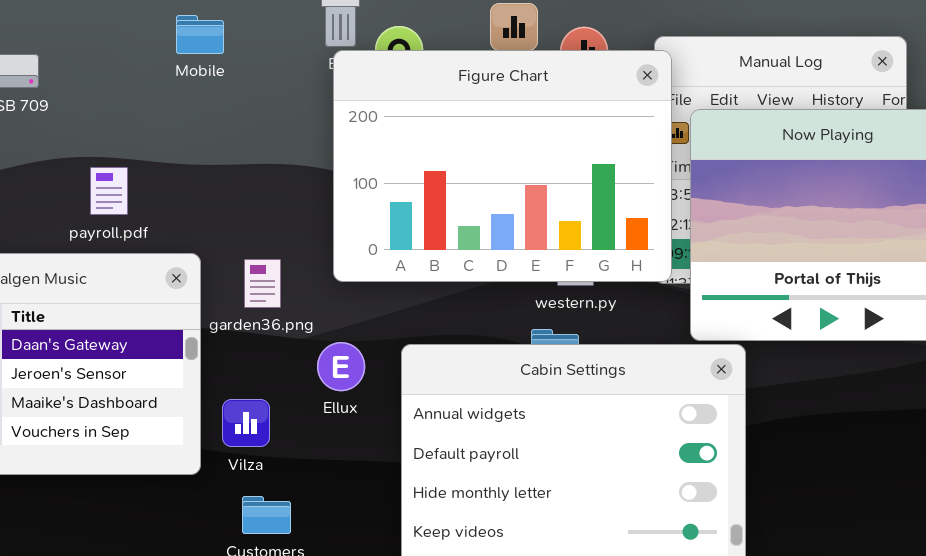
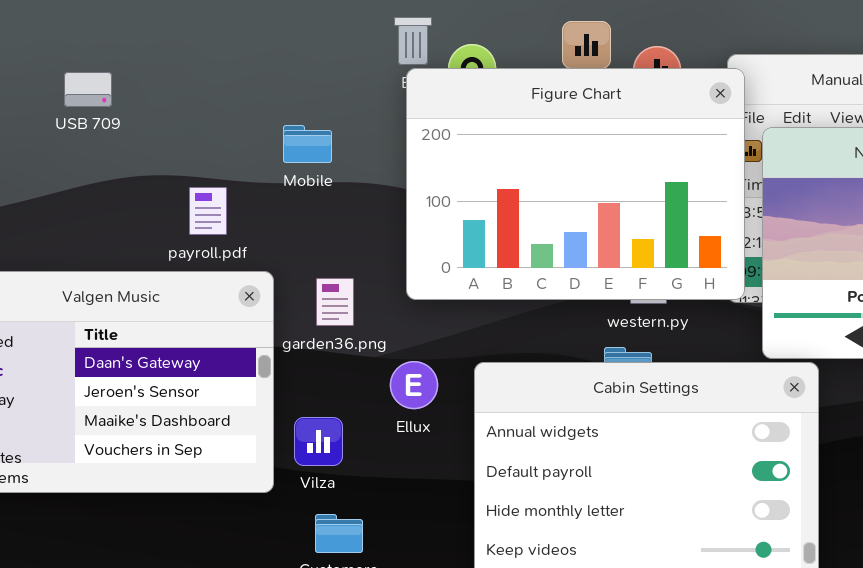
Mobile: [176,15,224,54] -> [283,125,332,163], moved
payroll.pdf: [90,167,128,215] -> [189,187,227,235], moved

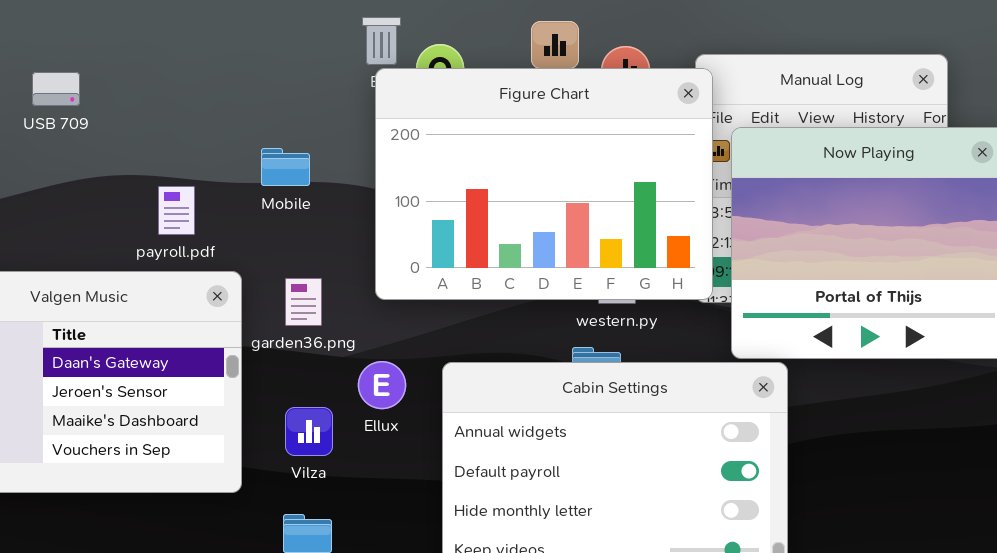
Mobile: [283,125,332,163] -> [261,148,310,186], moved
Vilza: [294,417,343,466] -> [285,407,333,456], moved

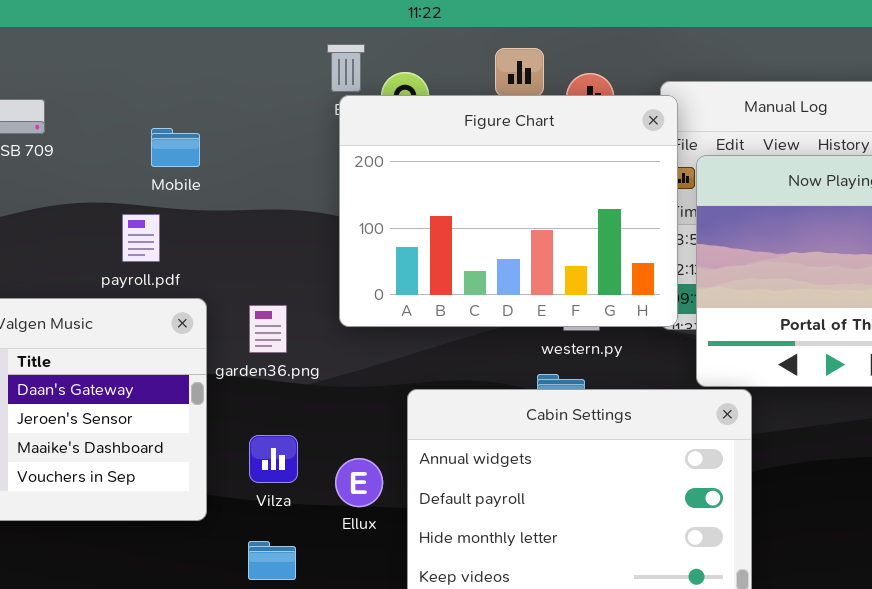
Mobile: [261,148,310,186] -> [151,128,200,167], moved
Ellux: [358,361,406,409] -> [335,458,383,507], moved

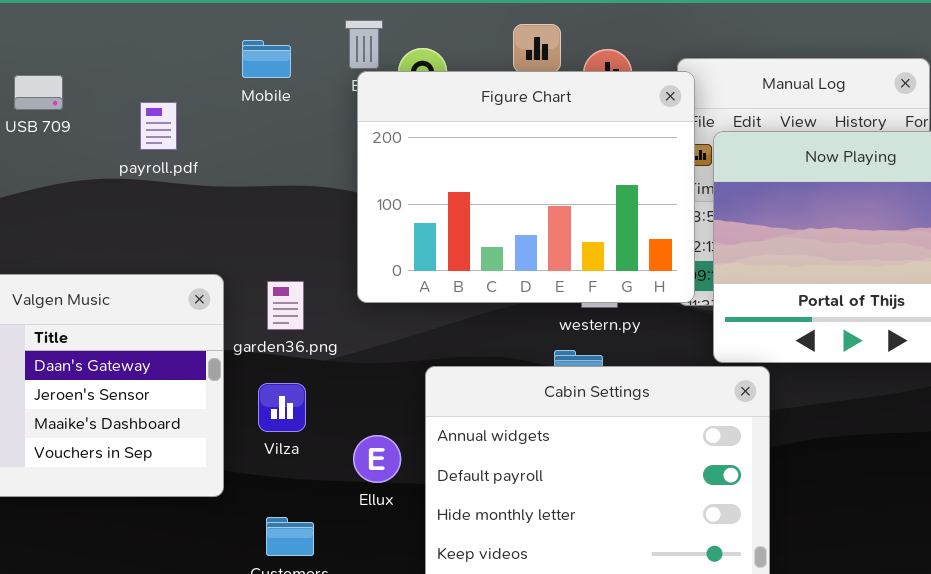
Mobile: [151,128,200,167] -> [242,40,291,78], moved
payroll.pdf: [122,214,160,262] -> [140,102,177,150], moved
Vilza: [249,435,298,483] -> [258,383,306,432], moved

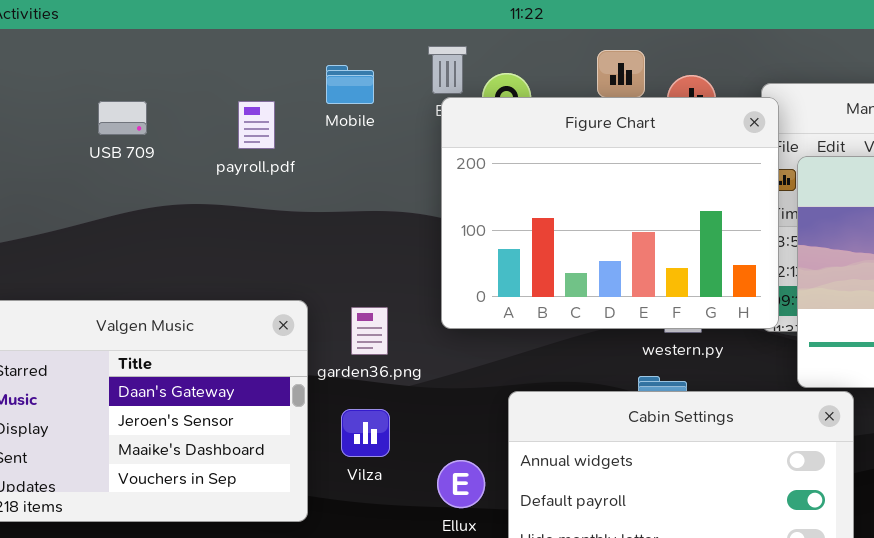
payroll.pdf: [140,102,177,150] -> [238,101,275,149], moved

